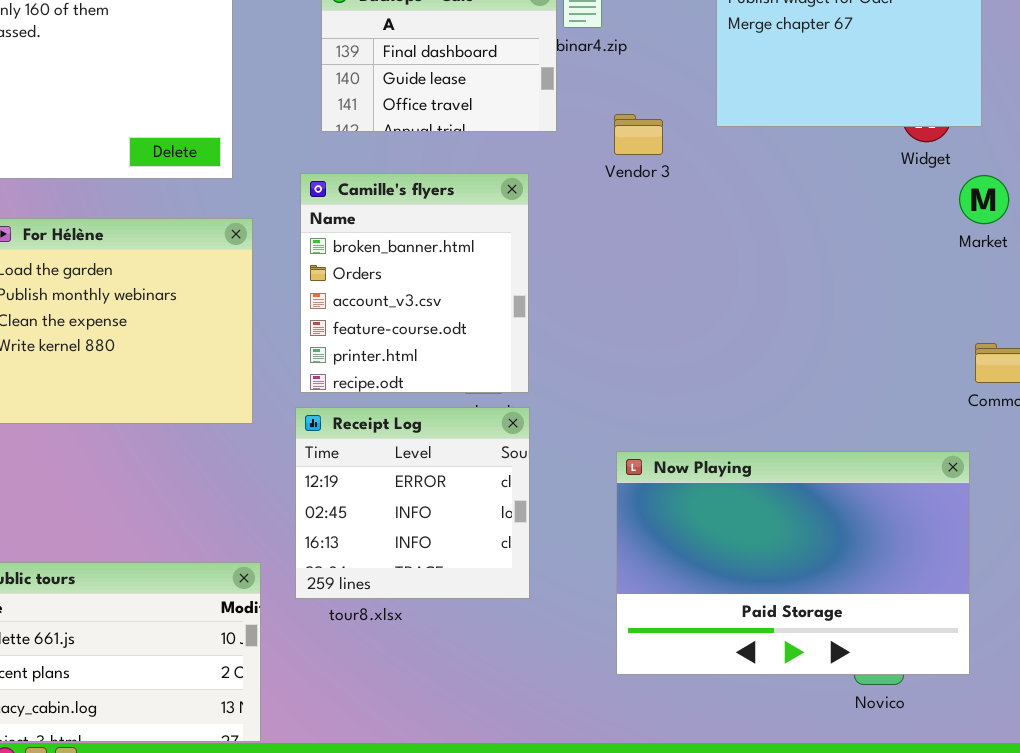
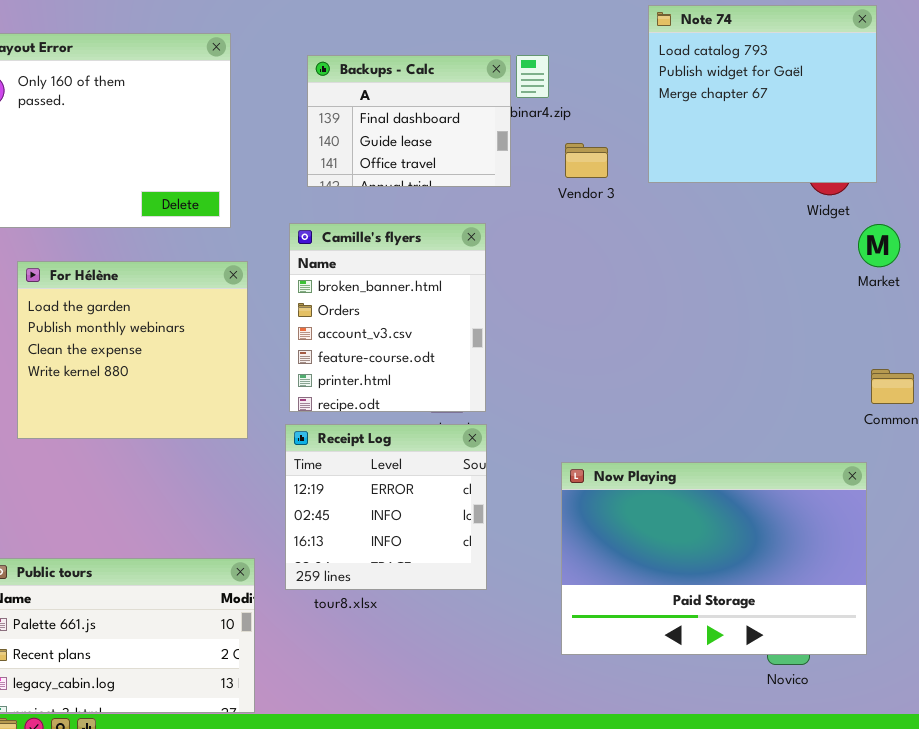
Vendor 3: [614,114,663,155] -> [565,143,608,178], moved

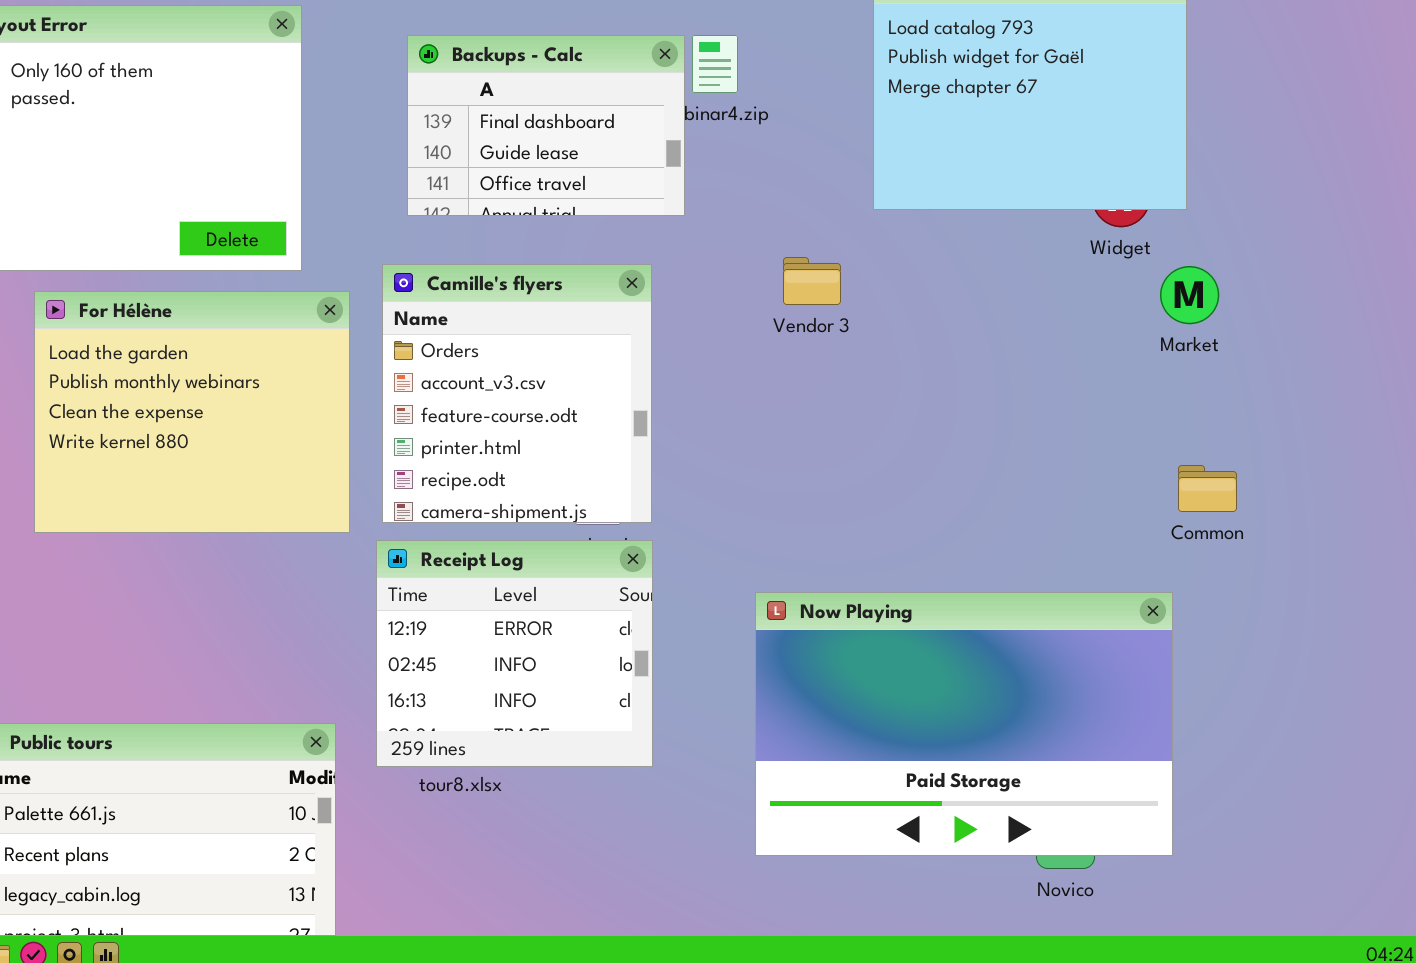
Vendor 3: [565,143,608,178] -> [783,257,841,305], moved
Camille's flyers: [289,223,486,412] -> [382,264,652,523], scrolled down 1 row
For Hélène: [17,261,248,439] -> [34,291,350,533], moved

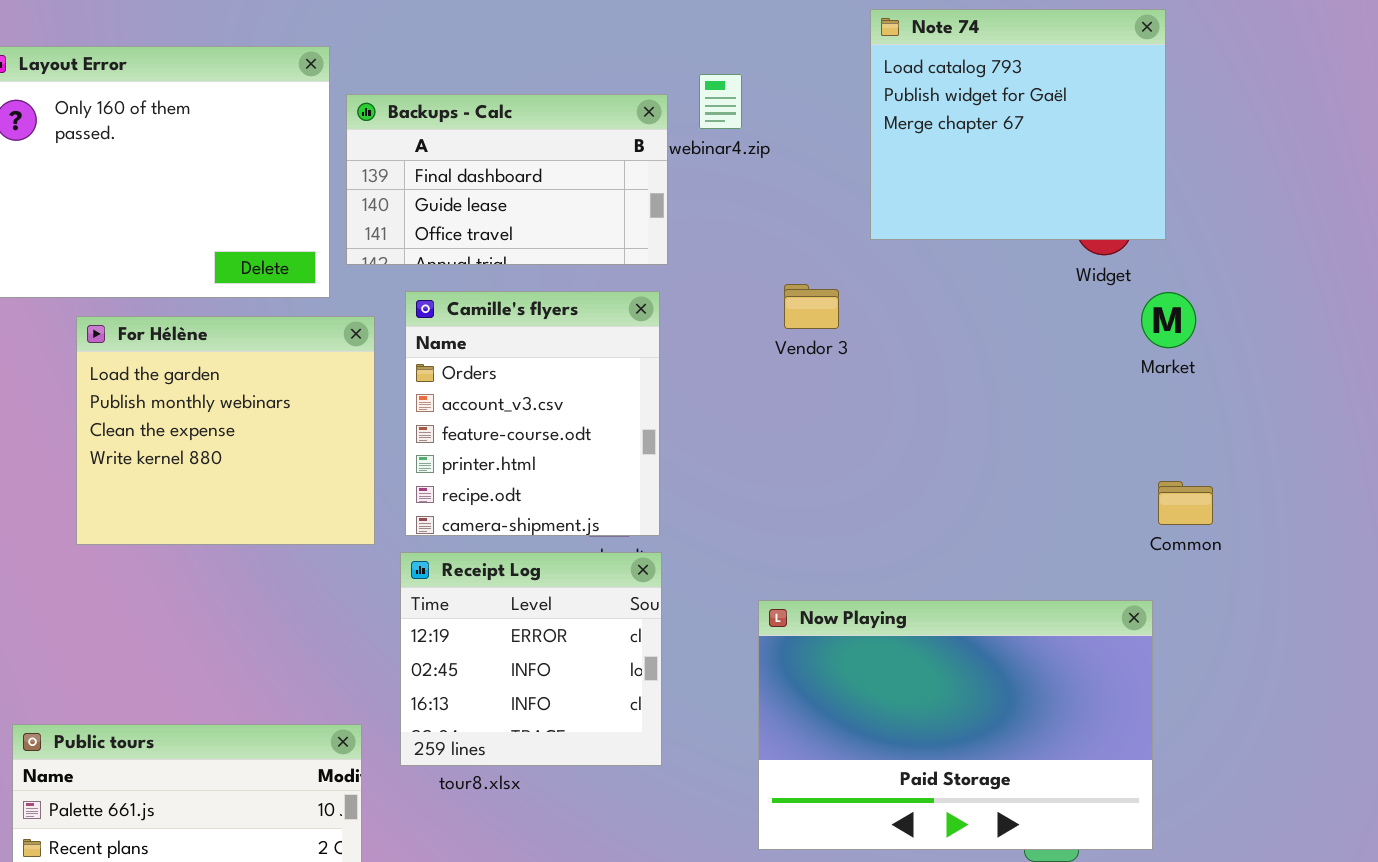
Backups - Calc: [407,35,685,216] -> [346,94,668,265], moved, resized

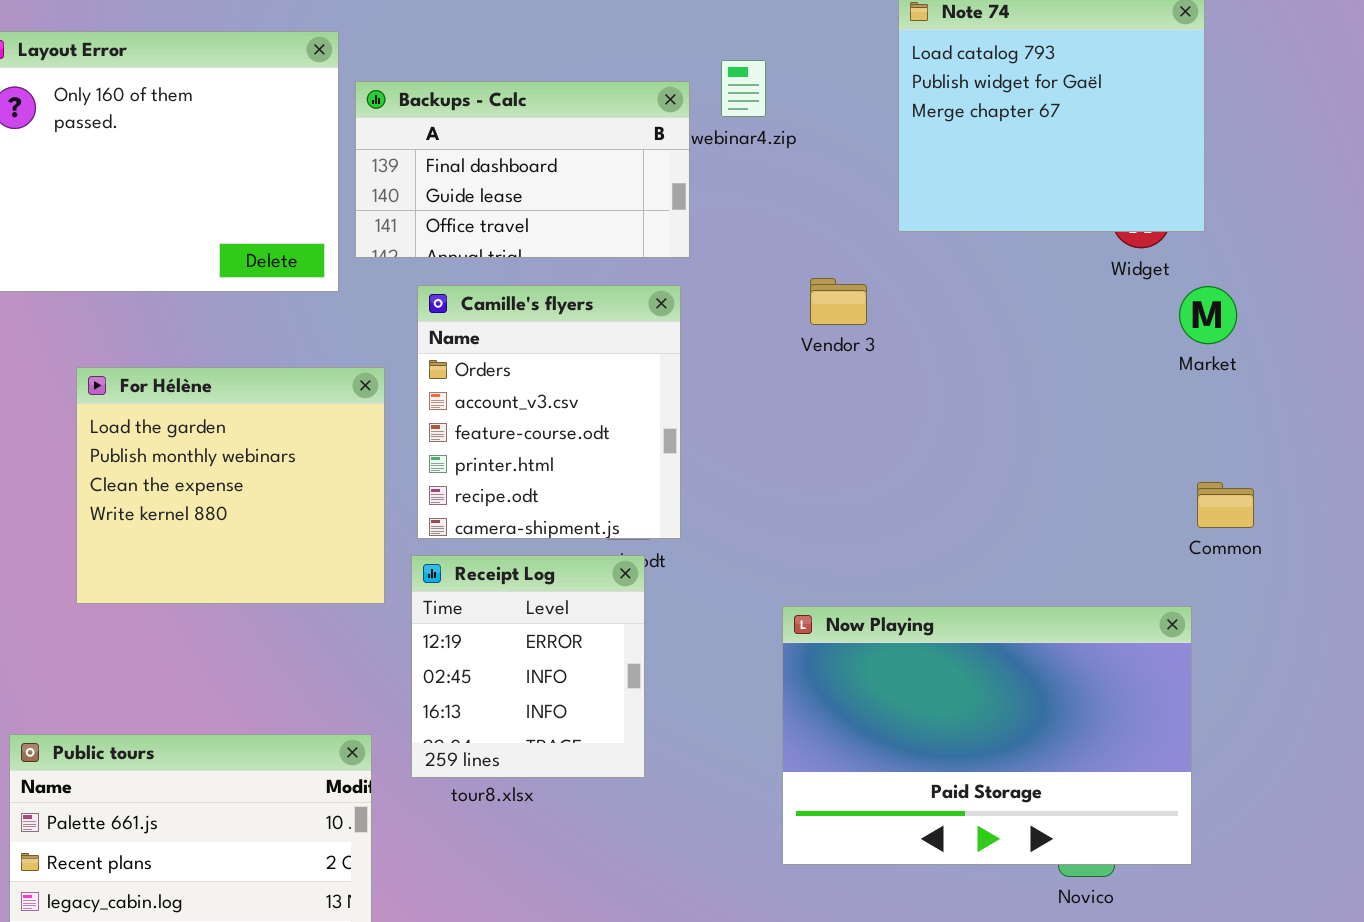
For Hélène: [76,316,375,545] -> [76,367,385,604], moved
Receipt Log: [400,552,662,766] -> [411,555,645,778], resized

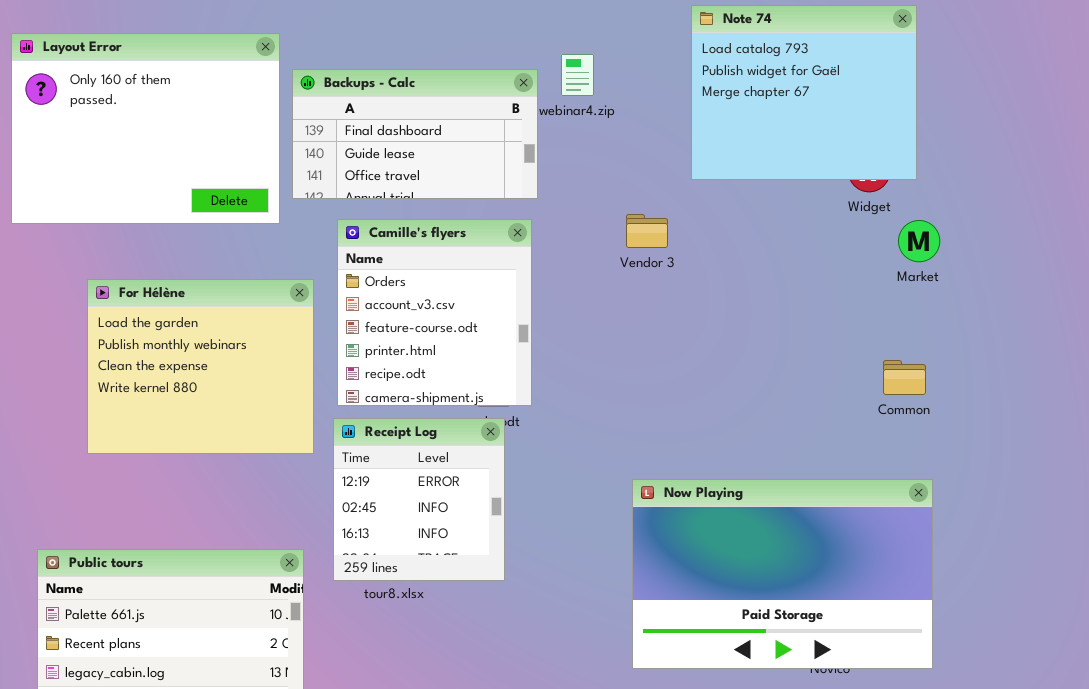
Common: [1197,482,1254,528] -> [883,360,926,395], moved
Now Playing: [782,606,1192,865] -> [632,479,933,669], moved

